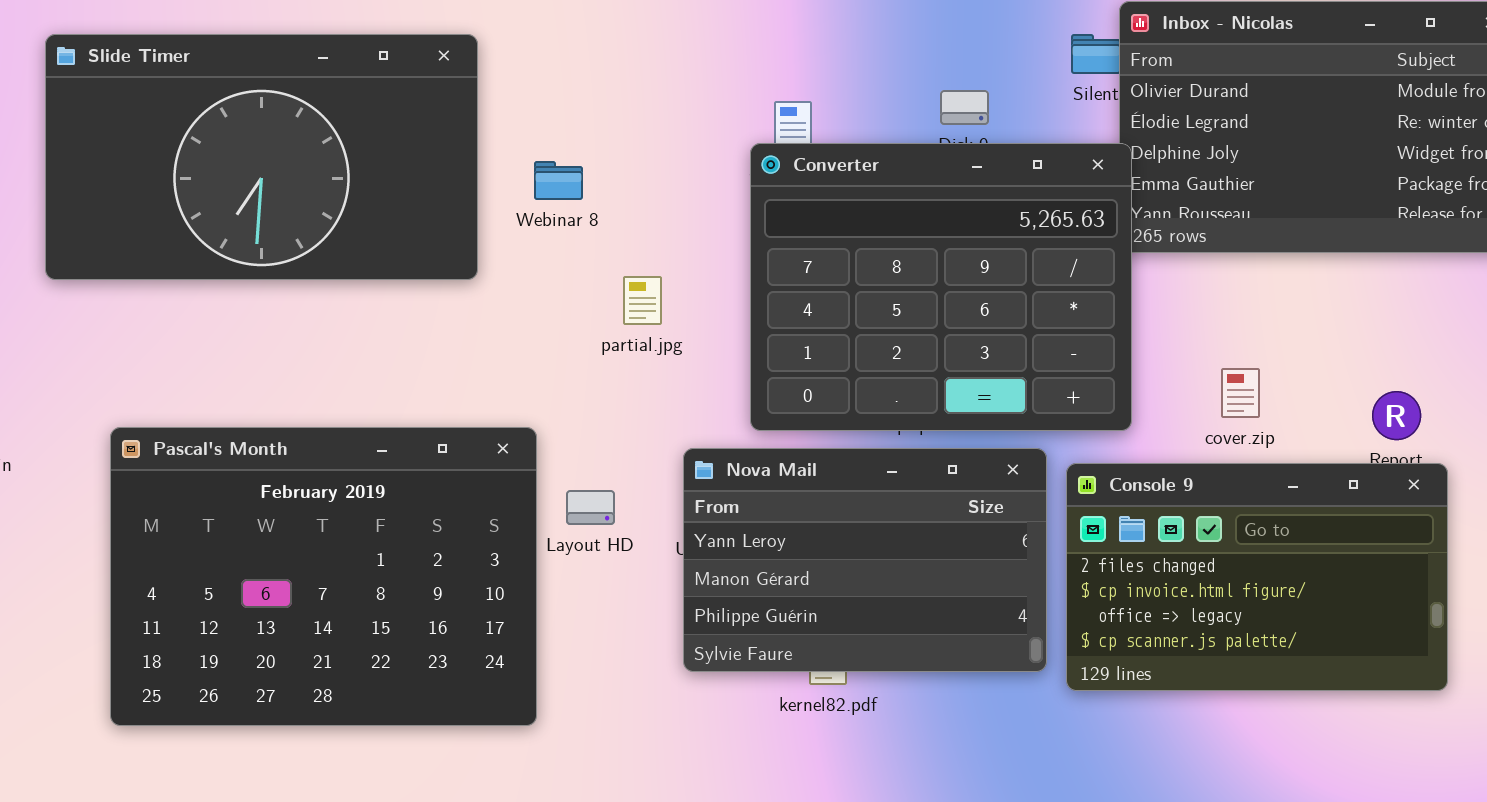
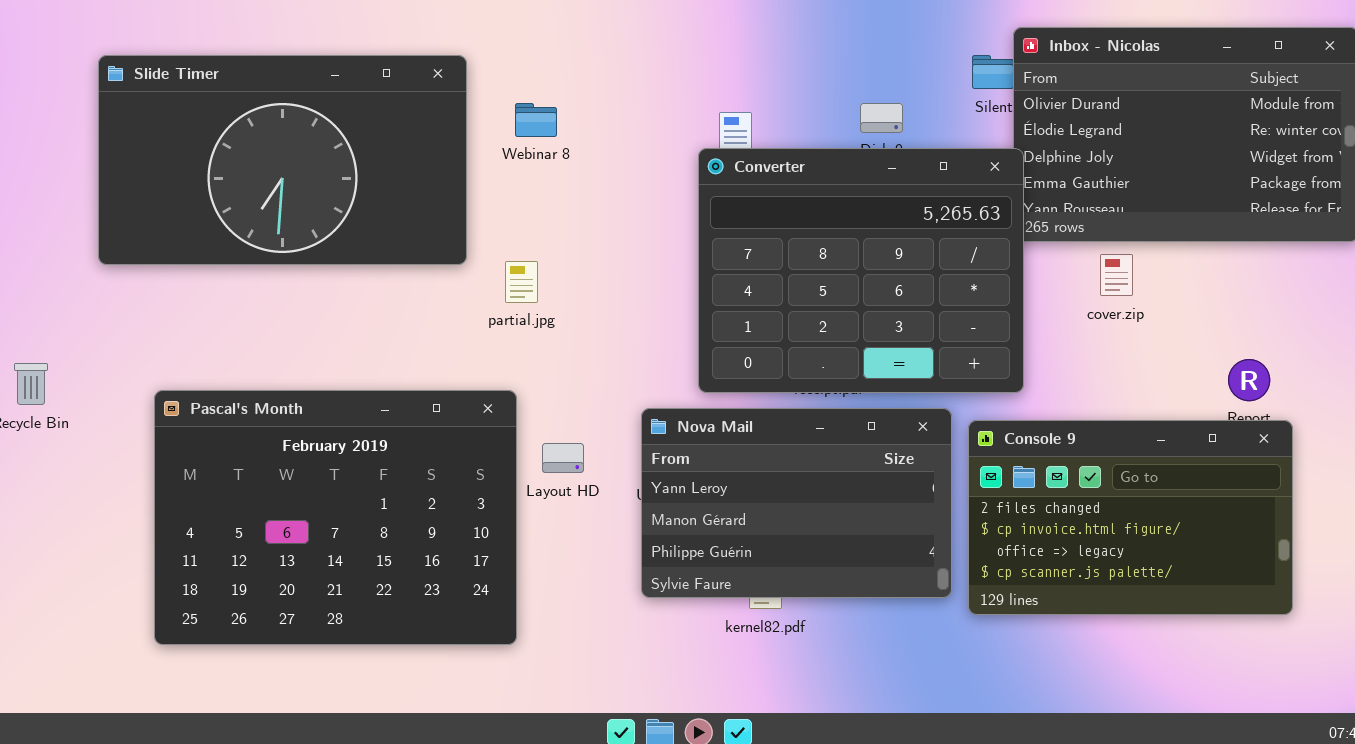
Webinar 8: [534,161,583,200] -> [515,103,557,137], moved
partial.jpg: [623,276,662,325] -> [505,261,538,303], moved
cover.zip: [1221,368,1260,418] -> [1100,254,1133,296], moved

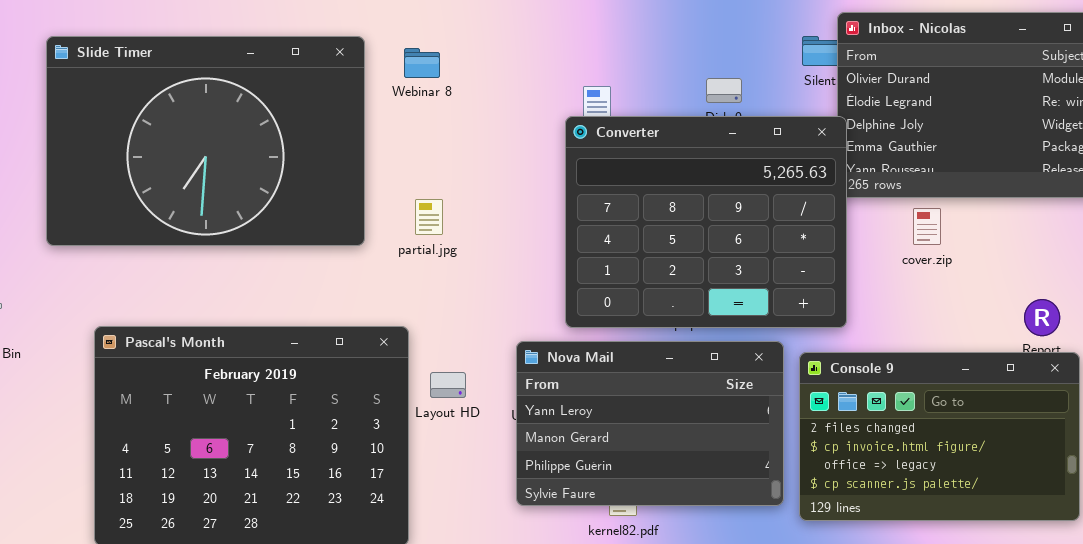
Slide Timer: [98,55,467,265] -> [46,36,365,246], resized
Webinar 8: [515,103,557,137] -> [404,48,440,78], moved
partial.jpg: [505,261,538,303] -> [415,199,443,235], moved

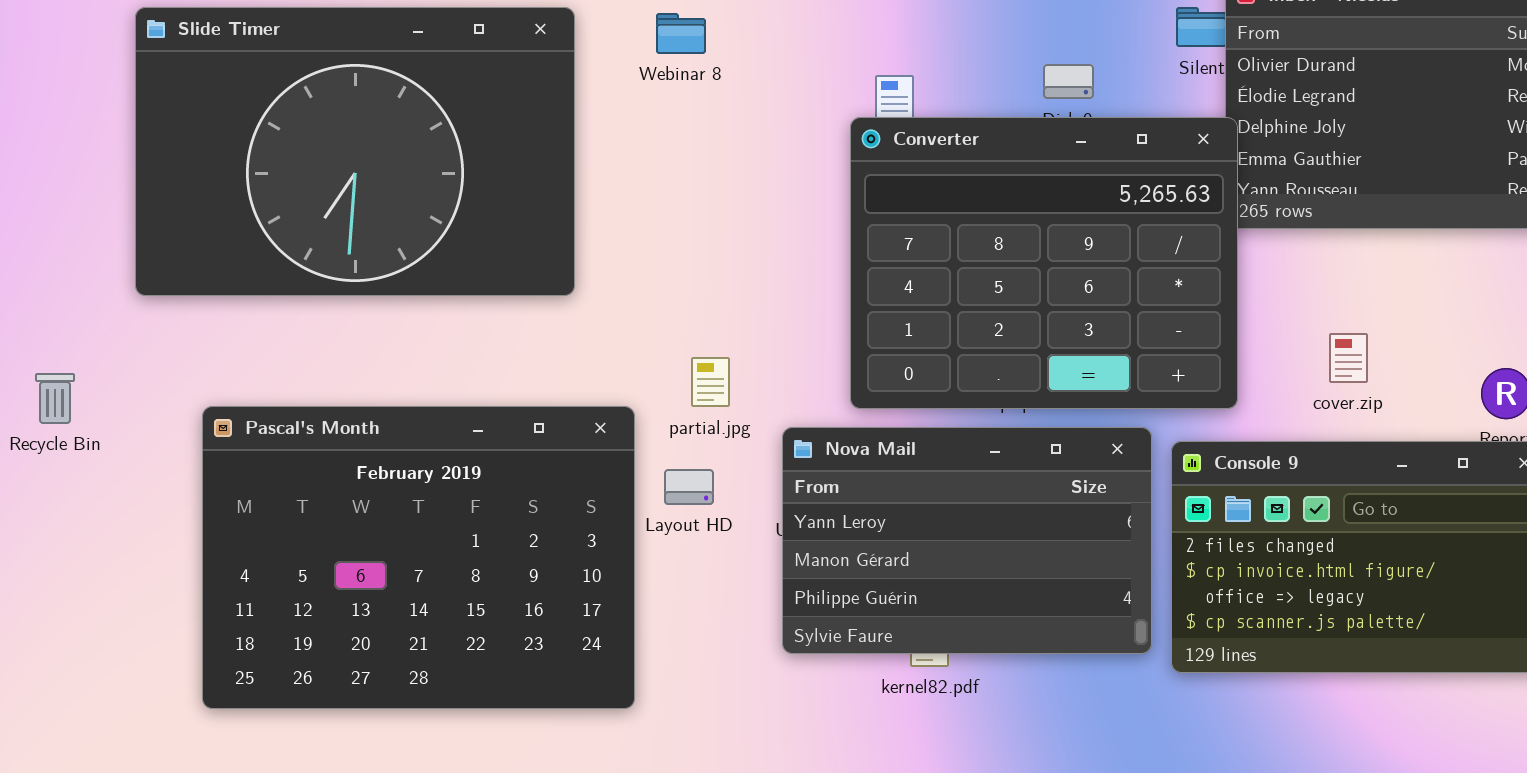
Webinar 8: [404,48,440,78] -> [656,13,706,54], moved
partial.jpg: [415,199,443,235] -> [691,357,730,407], moved
cover.zip: [913,208,941,245] -> [1329,333,1368,383], moved

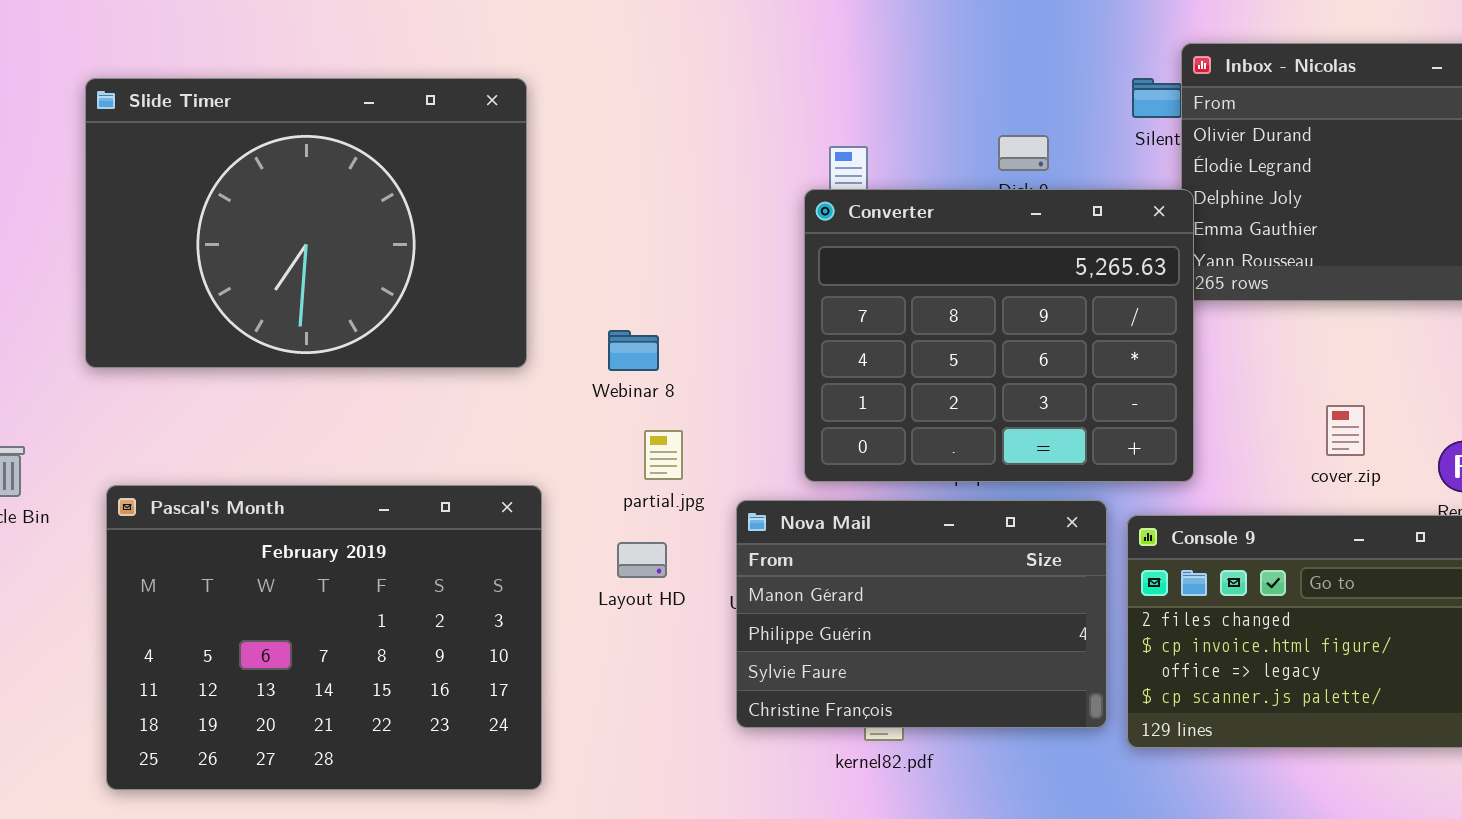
Webinar 8: [656,13,706,54] -> [608,330,659,371], moved
cover.zip: [1329,333,1368,383] -> [1326,405,1365,456], moved
Pascal's Month: [202,406,635,709] -> [106,485,542,790], moved
Nova Mail: [782,427,1152,654] -> [736,500,1107,728], scrolled down 1 row

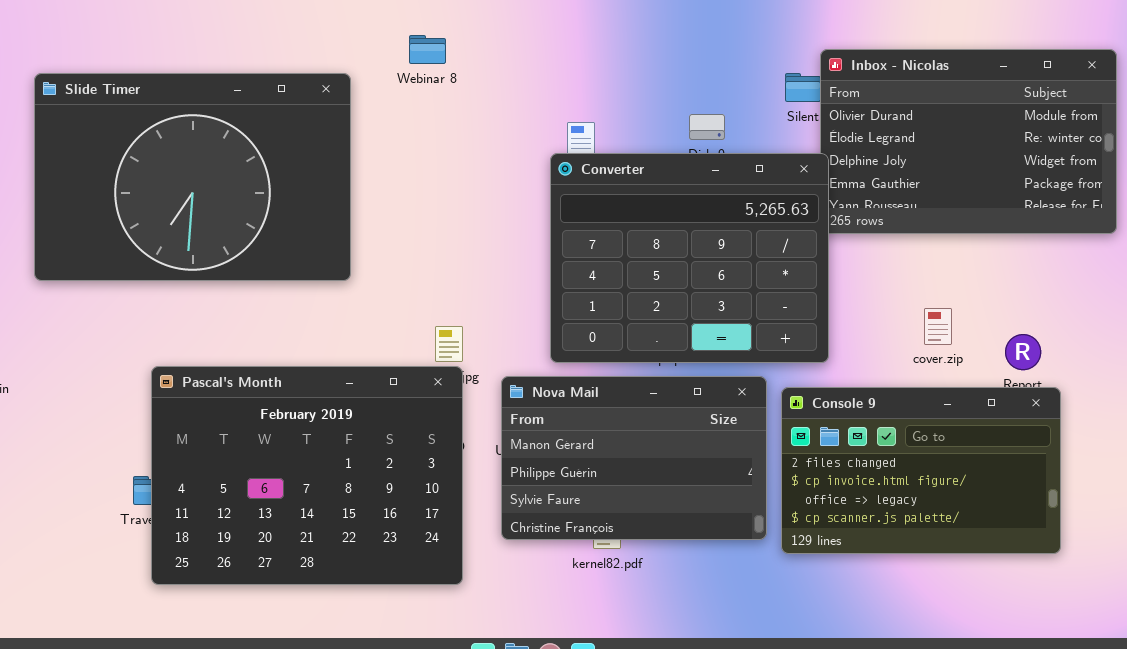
Webinar 8: [608,330,659,371] -> [409,35,446,64], moved
Pascal's Month: [106,485,542,790] -> [151,366,463,585], moved

